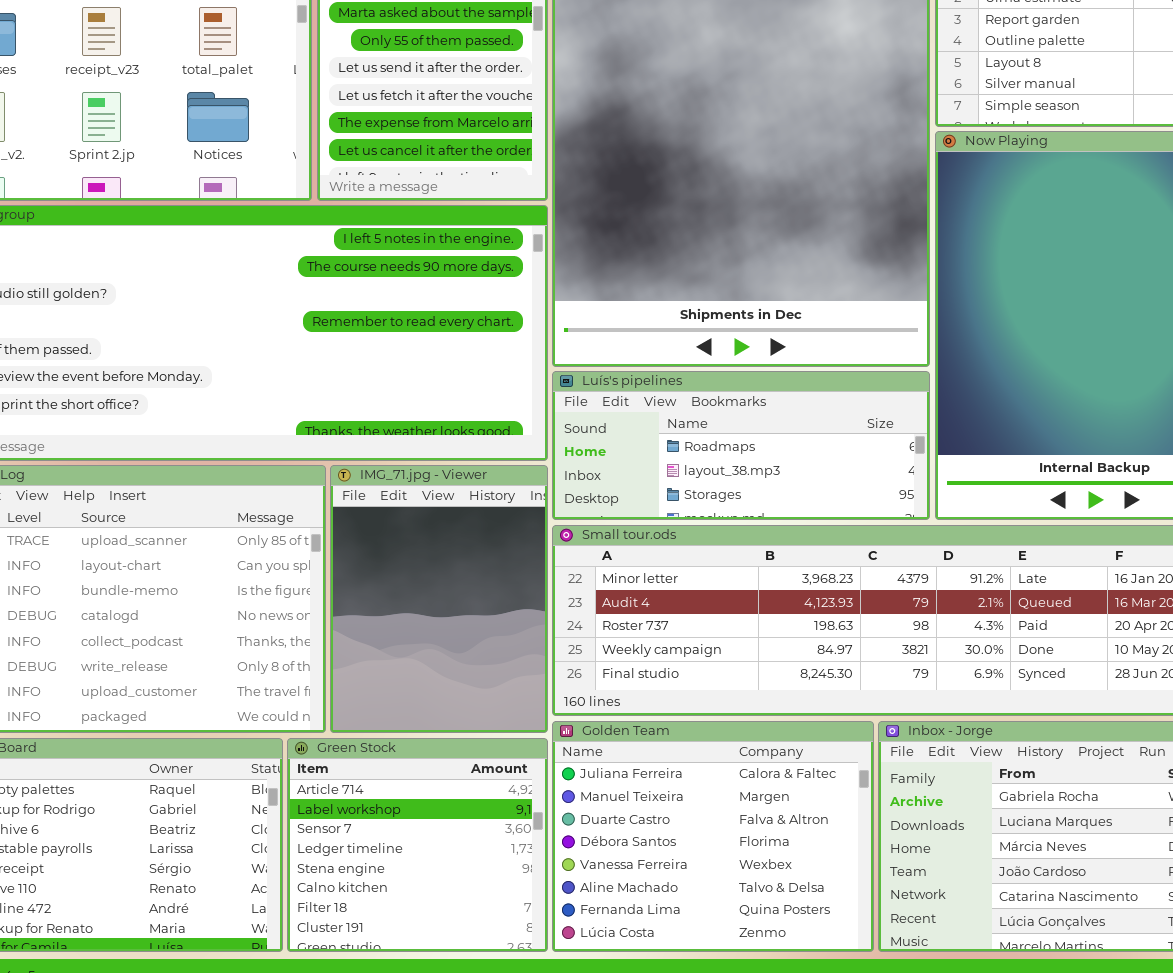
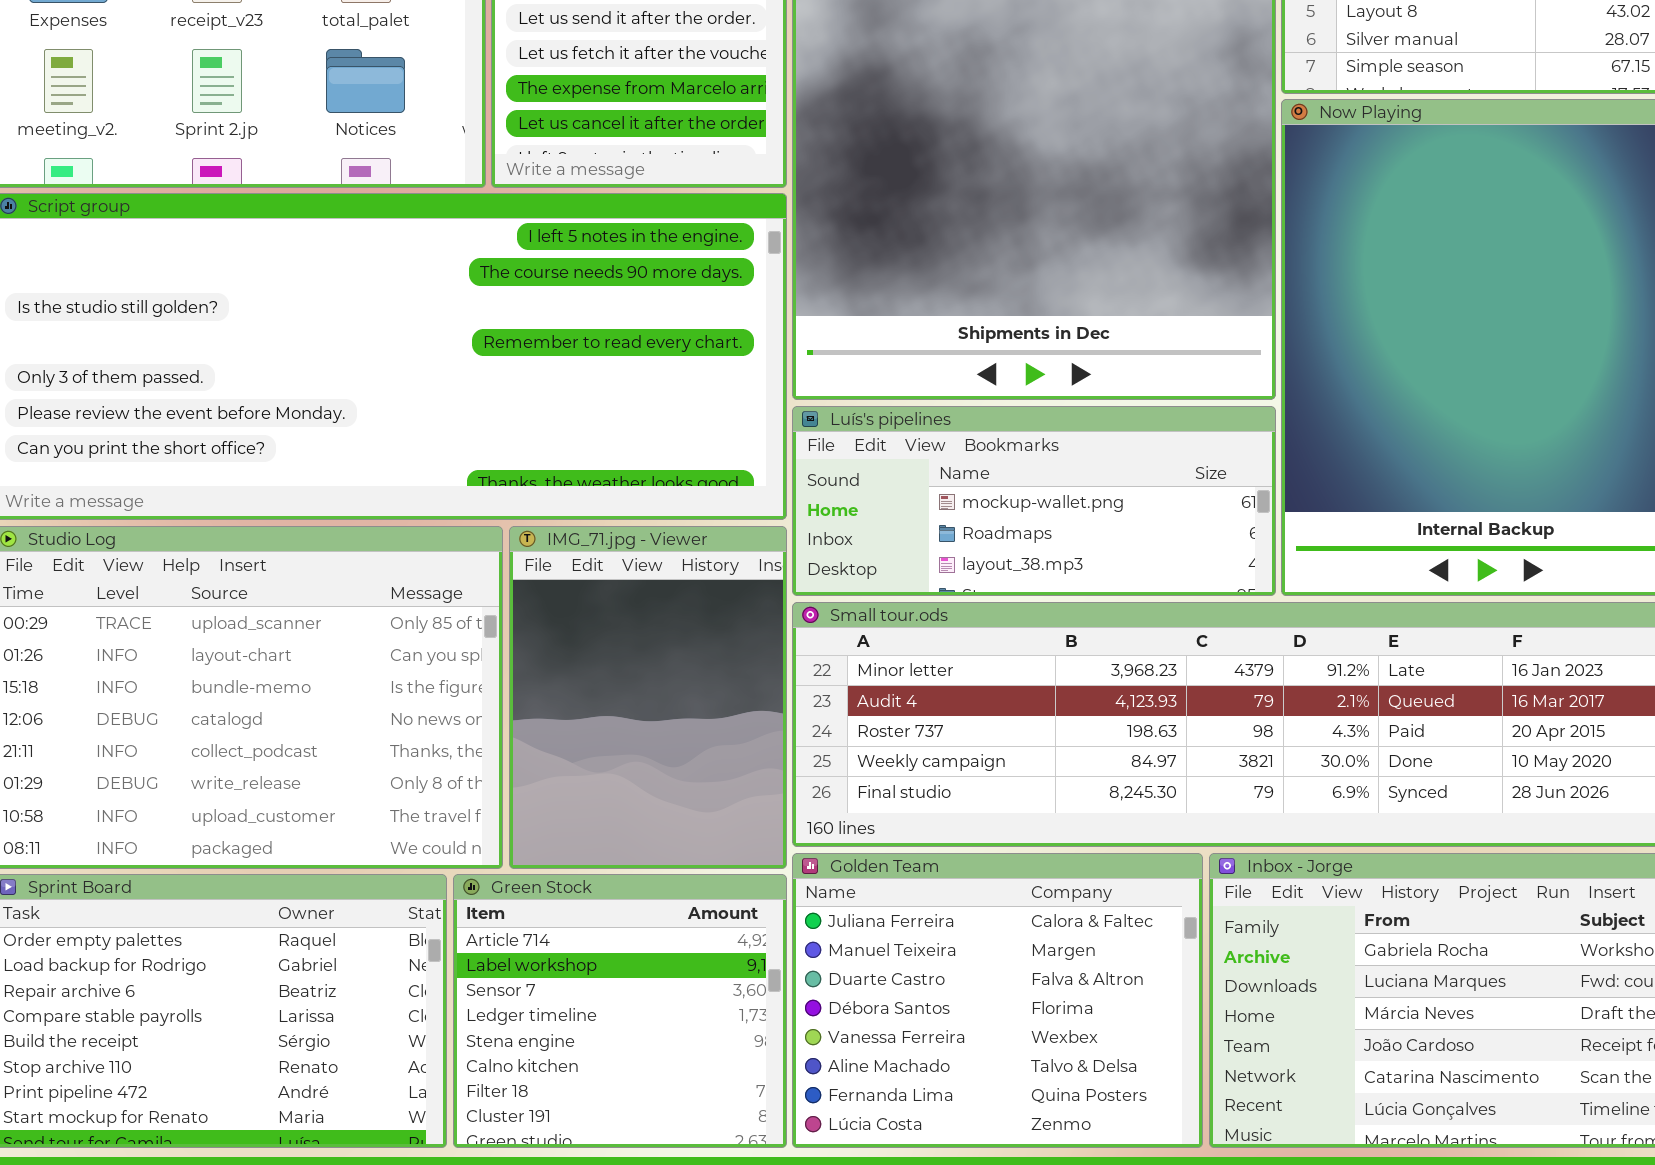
Luís's pipelines: [552,371,930,520] -> [792,406,1276,596], scrolled up 1 row

